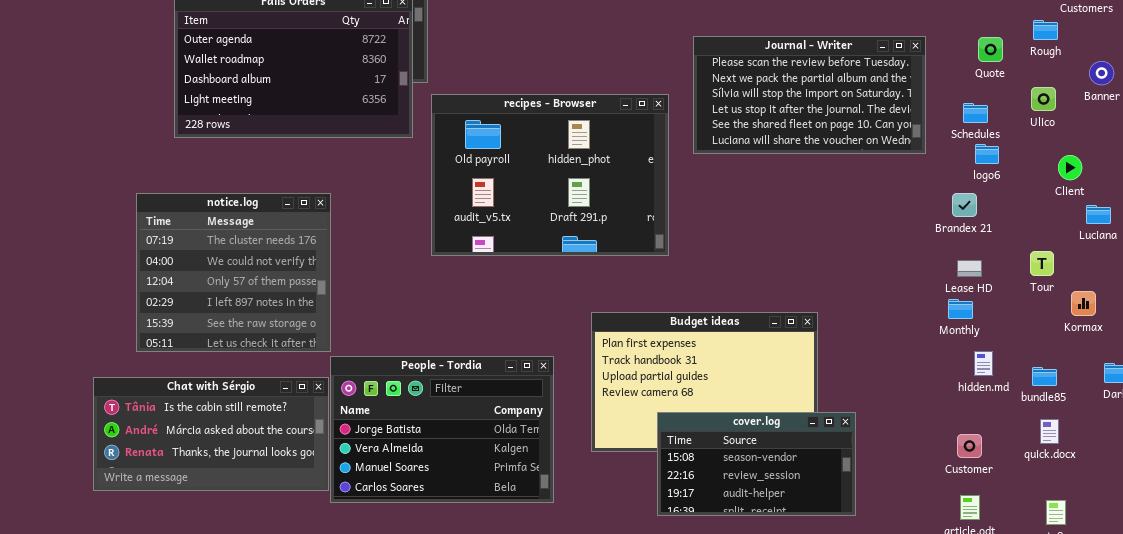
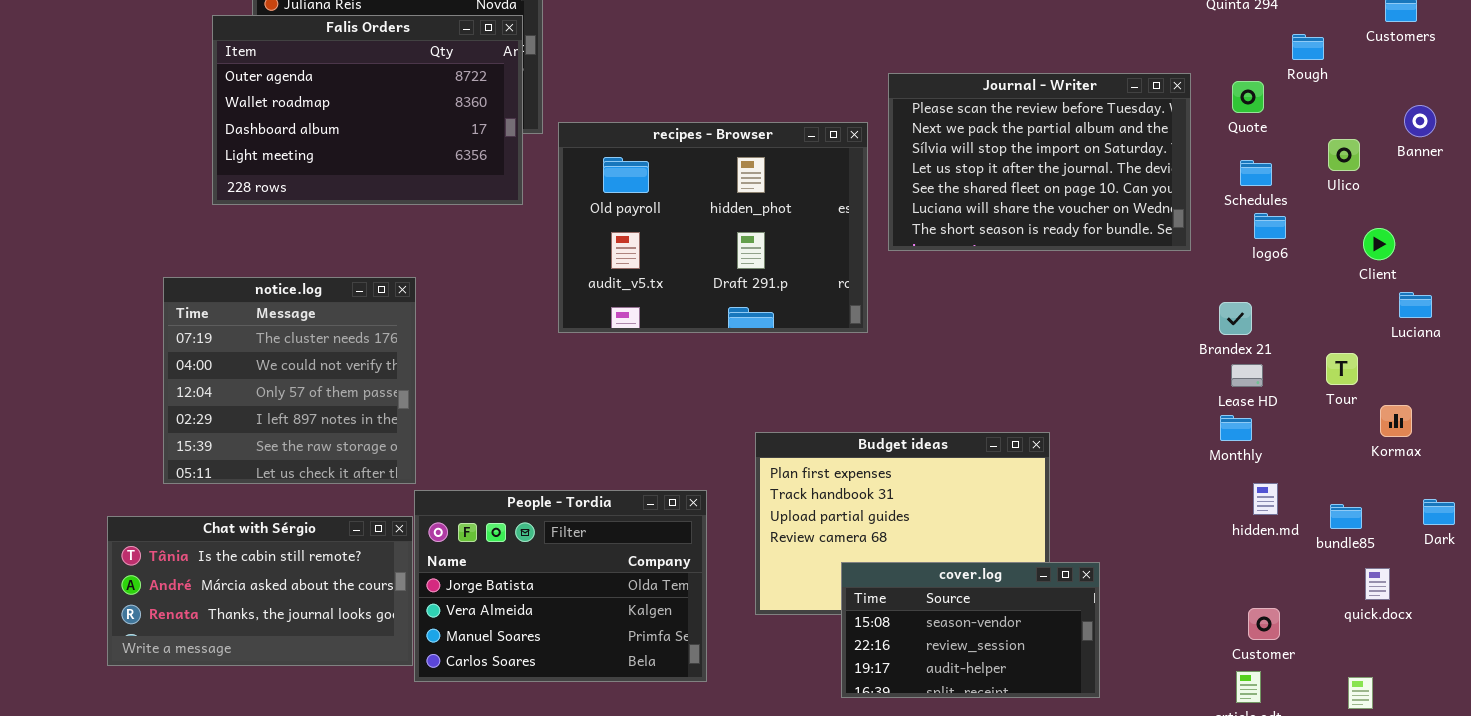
Rough: [1033,20,1058,40] -> [1292,34,1324,60], moved
Journal - Writer: [693,36,926,154] -> [888,73,1191,251], resized
Quote: [978,37,1003,62] -> [1232,81,1264,113], moved
recipes - Browser: [431,94,669,256] -> [558,122,868,333], moved
Brandex 21: [952,193,977,217] -> [1219,302,1252,335], moved
quick.docx: [1040,419,1059,444] -> [1365,568,1390,600], moved
Customer: [957,434,982,458] -> [1248,608,1280,640], moved

